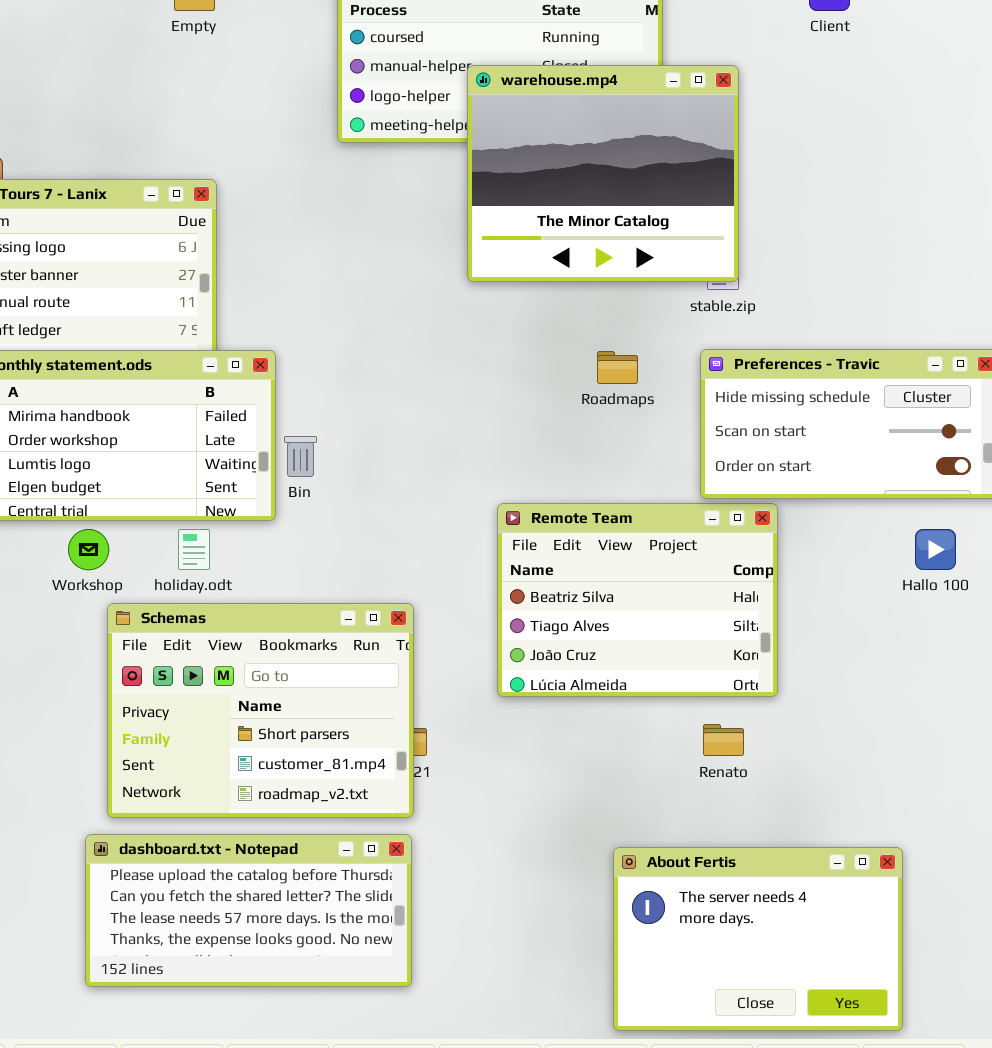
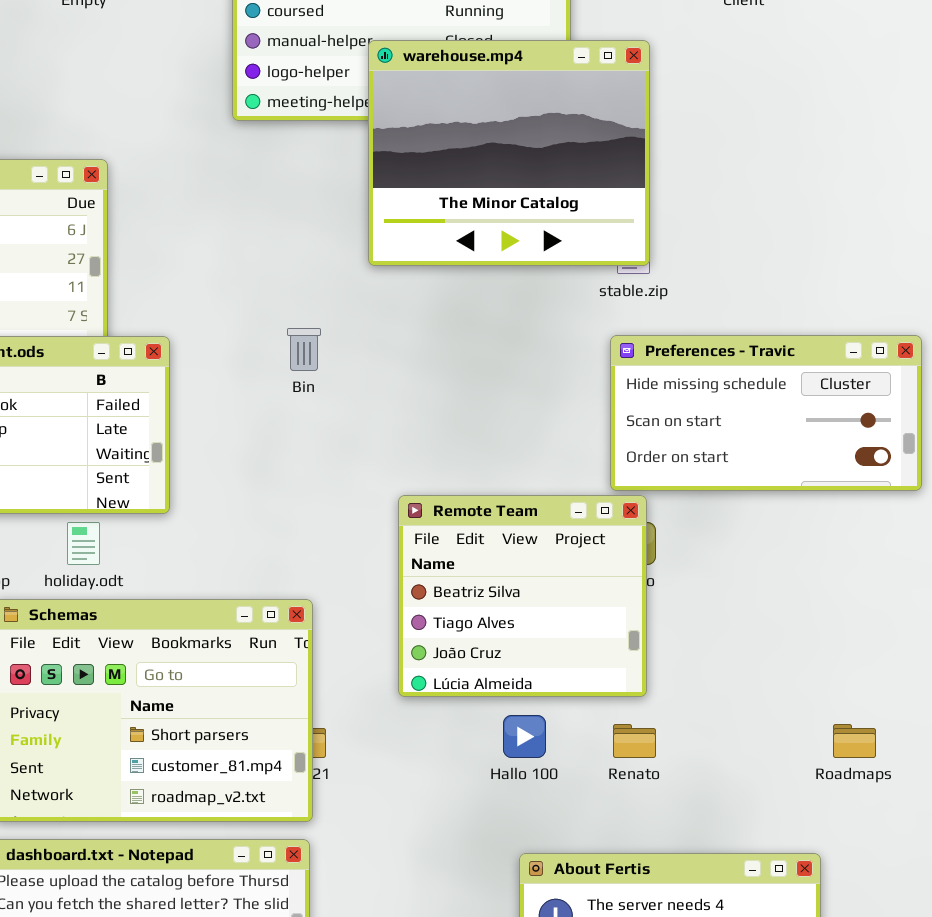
Roadmaps: [597,351,638,384] -> [833,724,876,758], moved
Bin: [284,436,317,477] -> [287,328,321,371], moved
Remote Team: [497,503,778,697] -> [398,495,647,697], resized
Hallo 100: [915,529,956,570] -> [503,715,546,758], moved

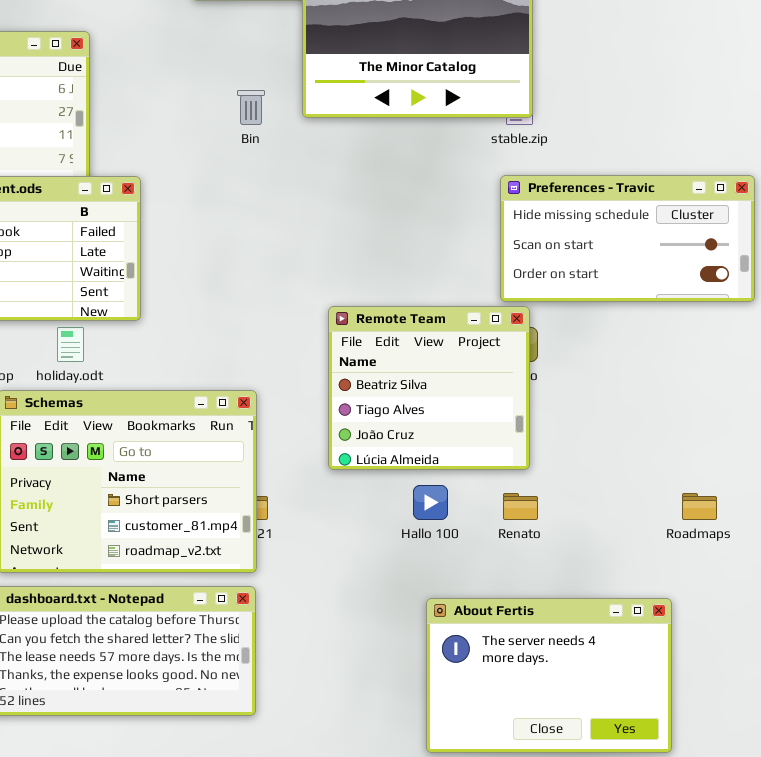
Bin: [287,328,321,371] -> [237,90,265,125], moved

